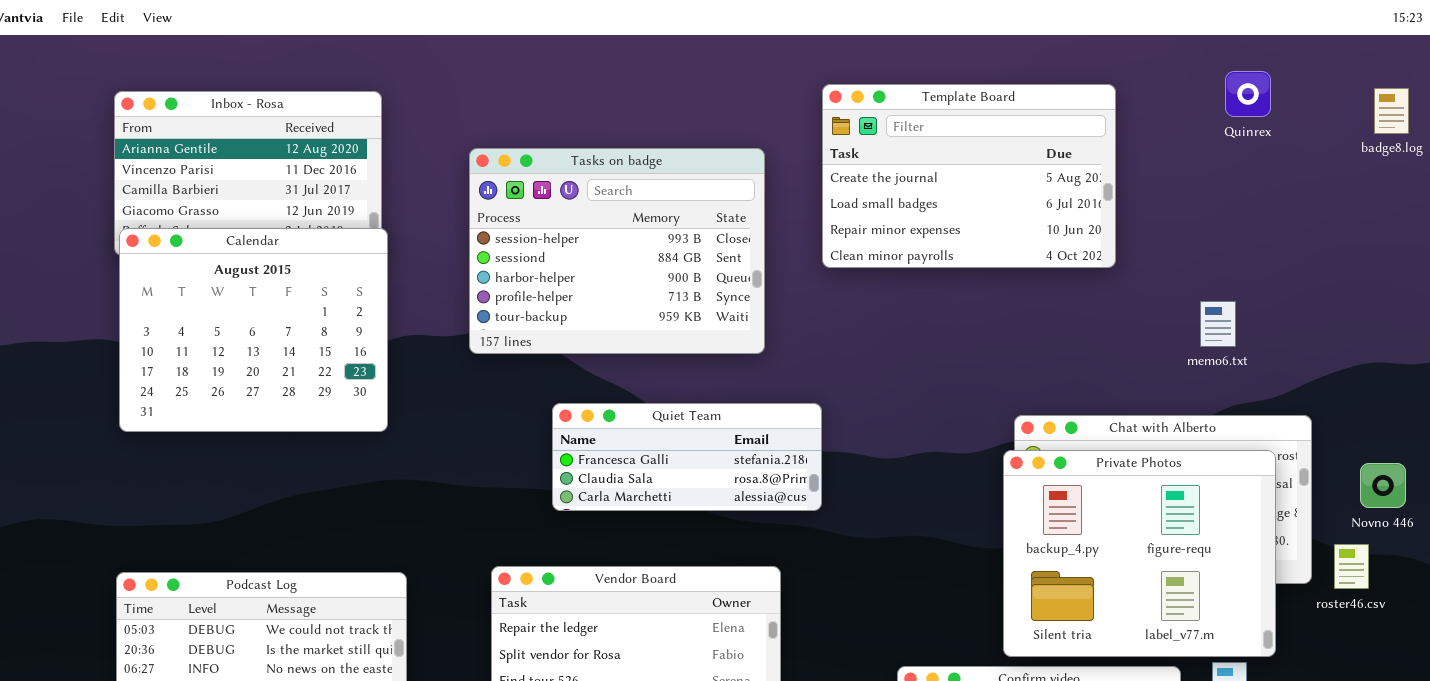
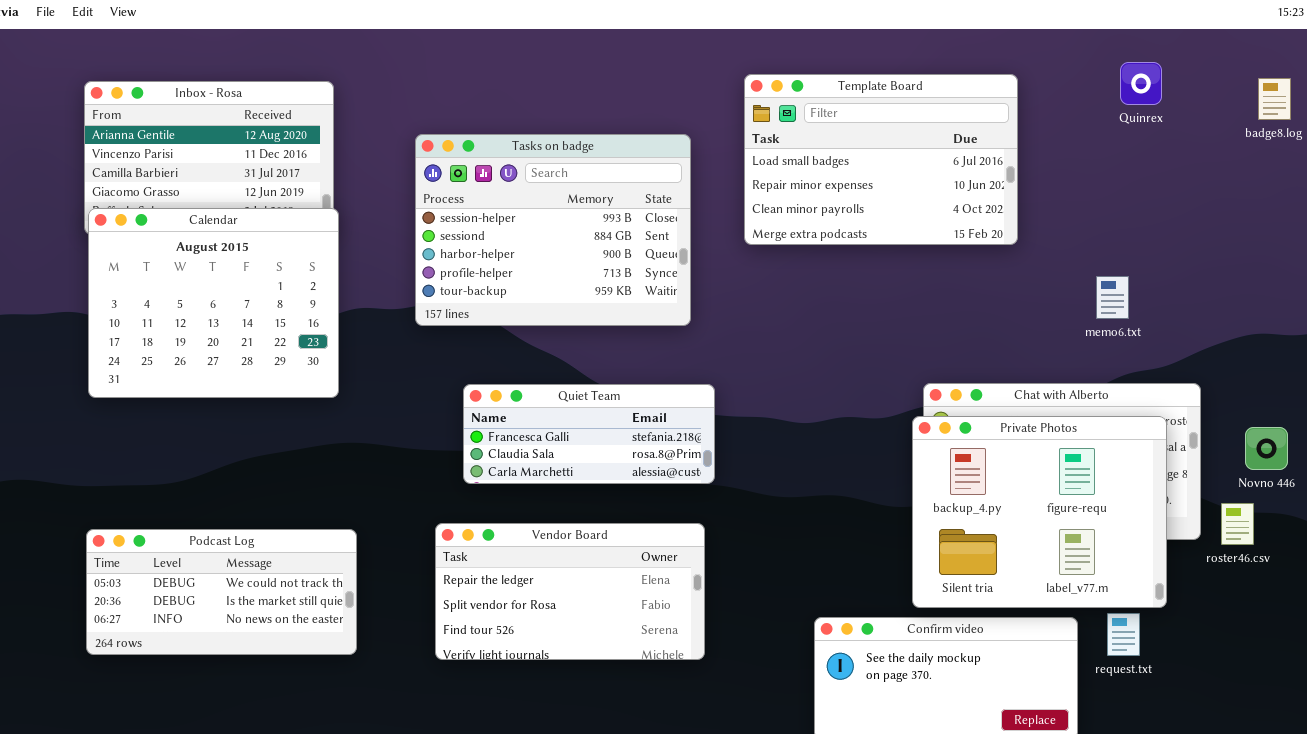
Template Board: [822,84,1116,268] -> [744,74,1018,245], scrolled down 1 row
Quiet Team: [552,403,822,511] -> [463,384,715,484], moved

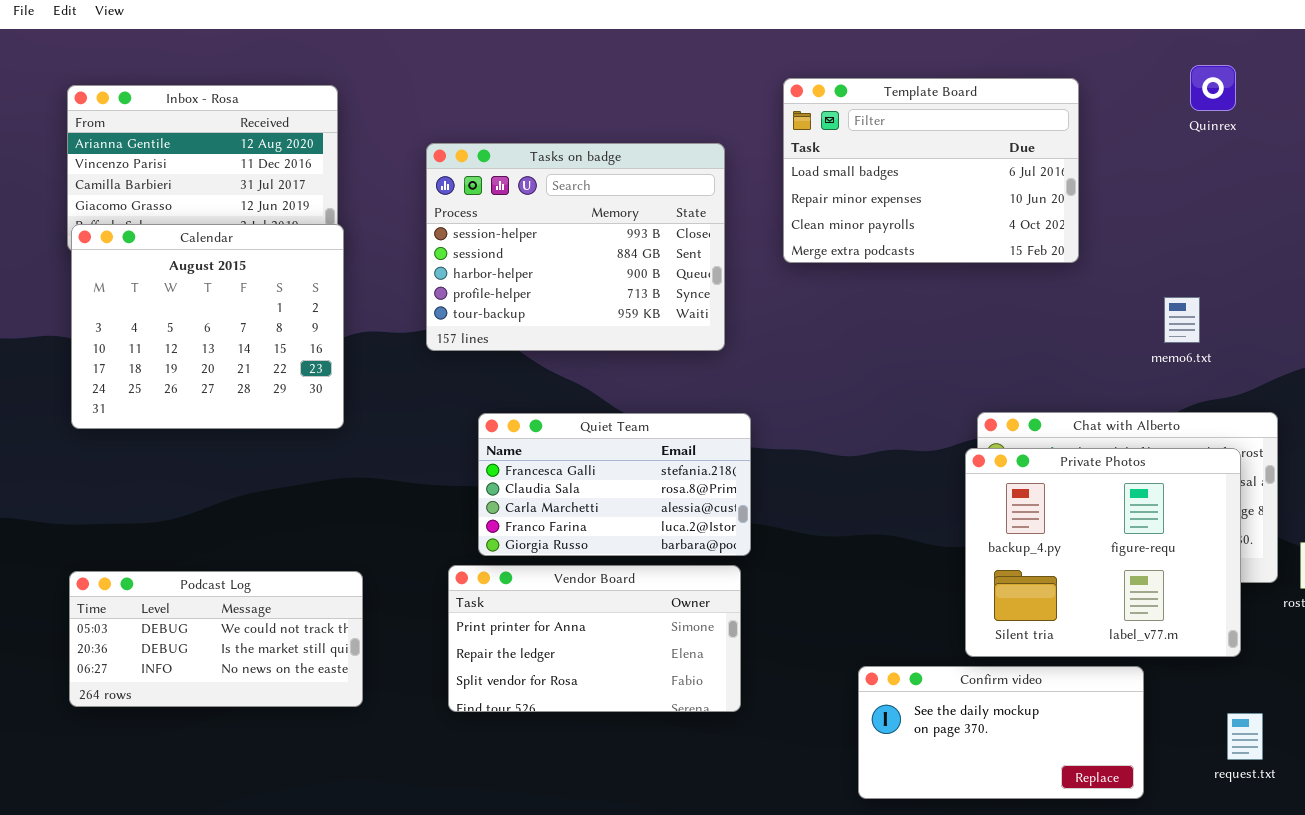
Quiet Team: [463,384,715,484] -> [478,413,751,556], resized
Vendor Board: [435,523,705,660] -> [448,565,741,712], scrolled up 1 row
request.txt: [1107,613,1140,656] -> [1227,713,1263,760], moved

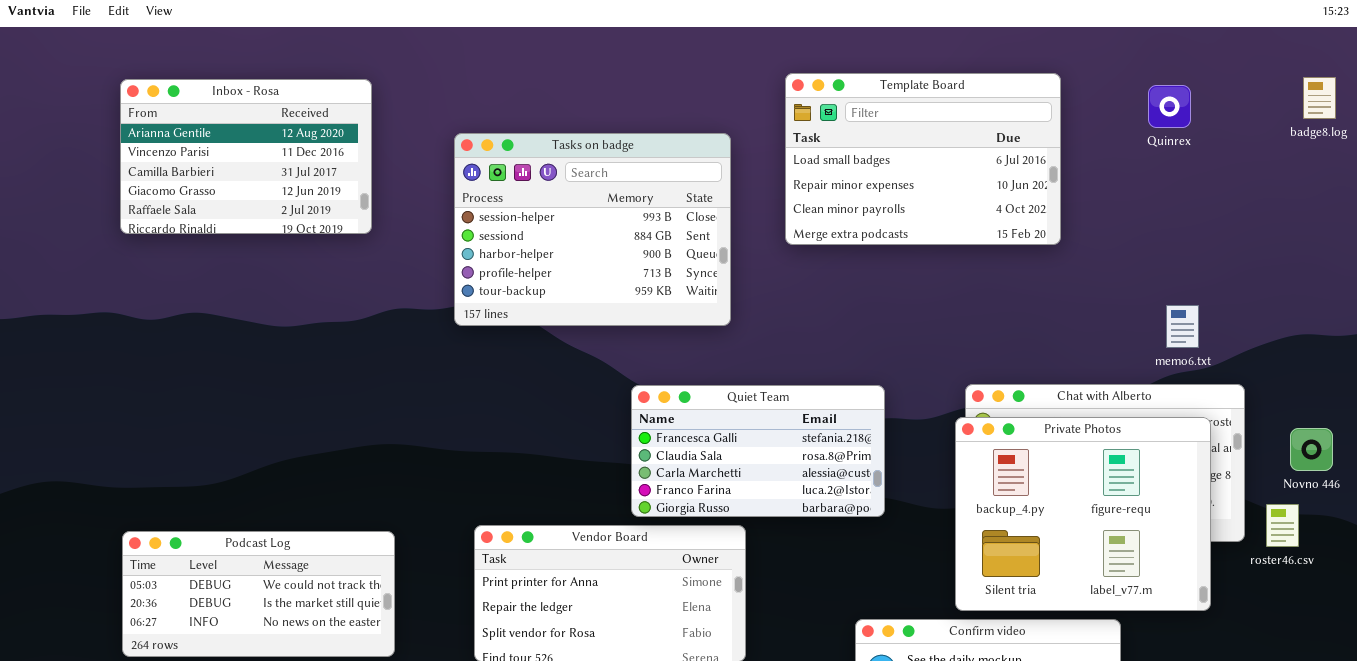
Quinrex: [1190,65,1236,111] -> [1148,85,1191,128], moved
Calendar: [71,224,344,429] -> none, closed
memo6.txt: [1164,297,1200,343] -> [1166,305,1199,348], moved
Quiet Team: [478,413,751,556] -> [631,385,885,517], moved

